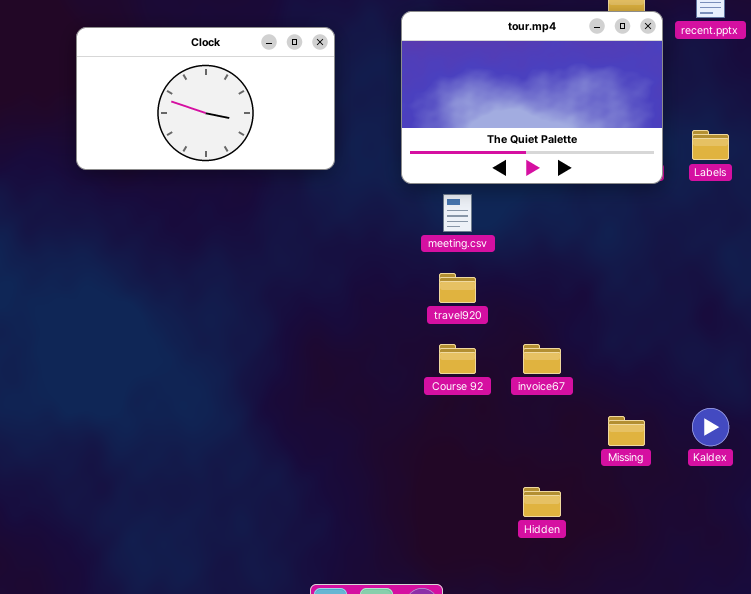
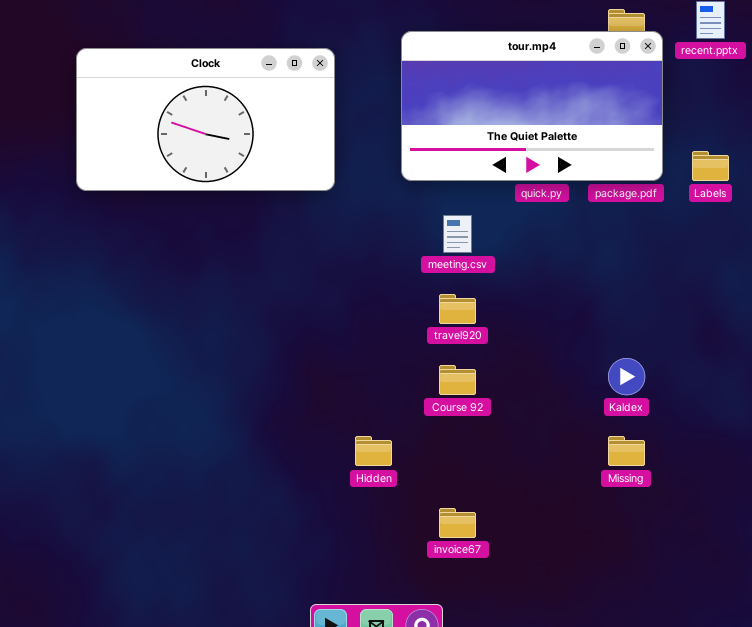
tour.mp4: [401,11,663,184] -> [401,31,663,181], resized
invoice67: [523,344,561,374] -> [439,508,476,538], moved
Kaldex: [692,408,729,446] -> [608,358,645,395], moved
Hidden: [523,487,561,517] -> [355,436,392,466], moved

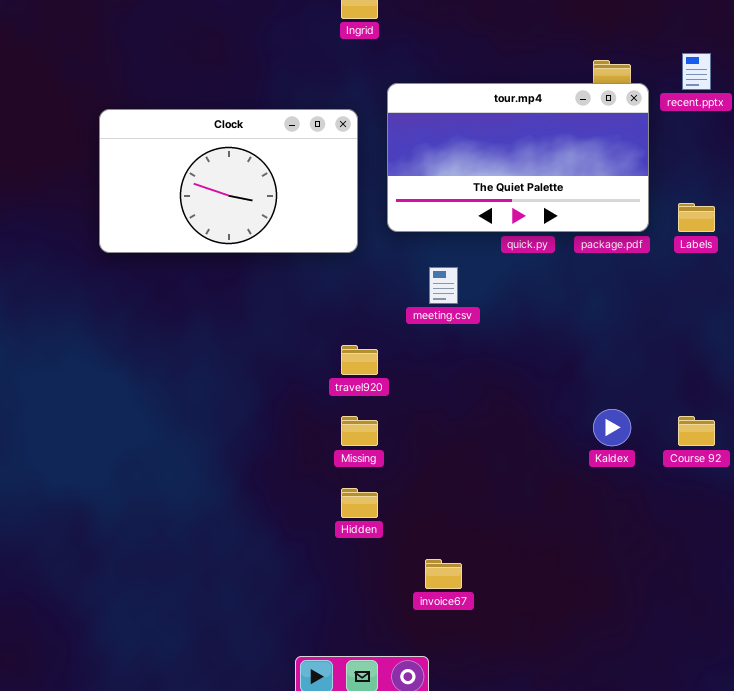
Clock: [76,48,335,191] -> [99,109,358,253], moved
travel920: [439,294,476,324] -> [341,345,378,375], moved
Course 92: [439,365,476,395] -> [678,416,715,446], moved
Missing: [608,436,645,466] -> [341,416,378,446], moved

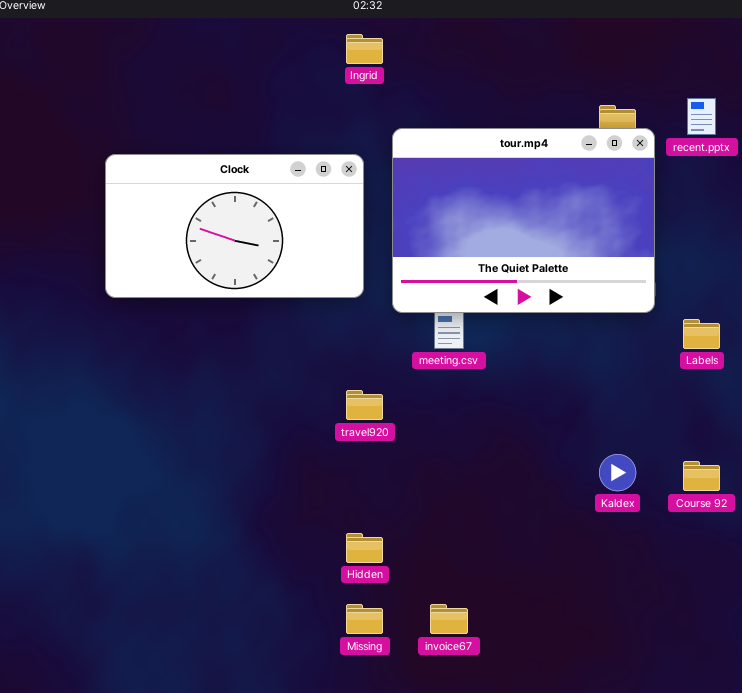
tour.mp4: [387,83,649,232] -> [392,128,655,313], resized
Labels: [678,203,715,232] -> [683,319,720,349], moved
Missing: [341,416,378,446] -> [346,604,383,634], moved

